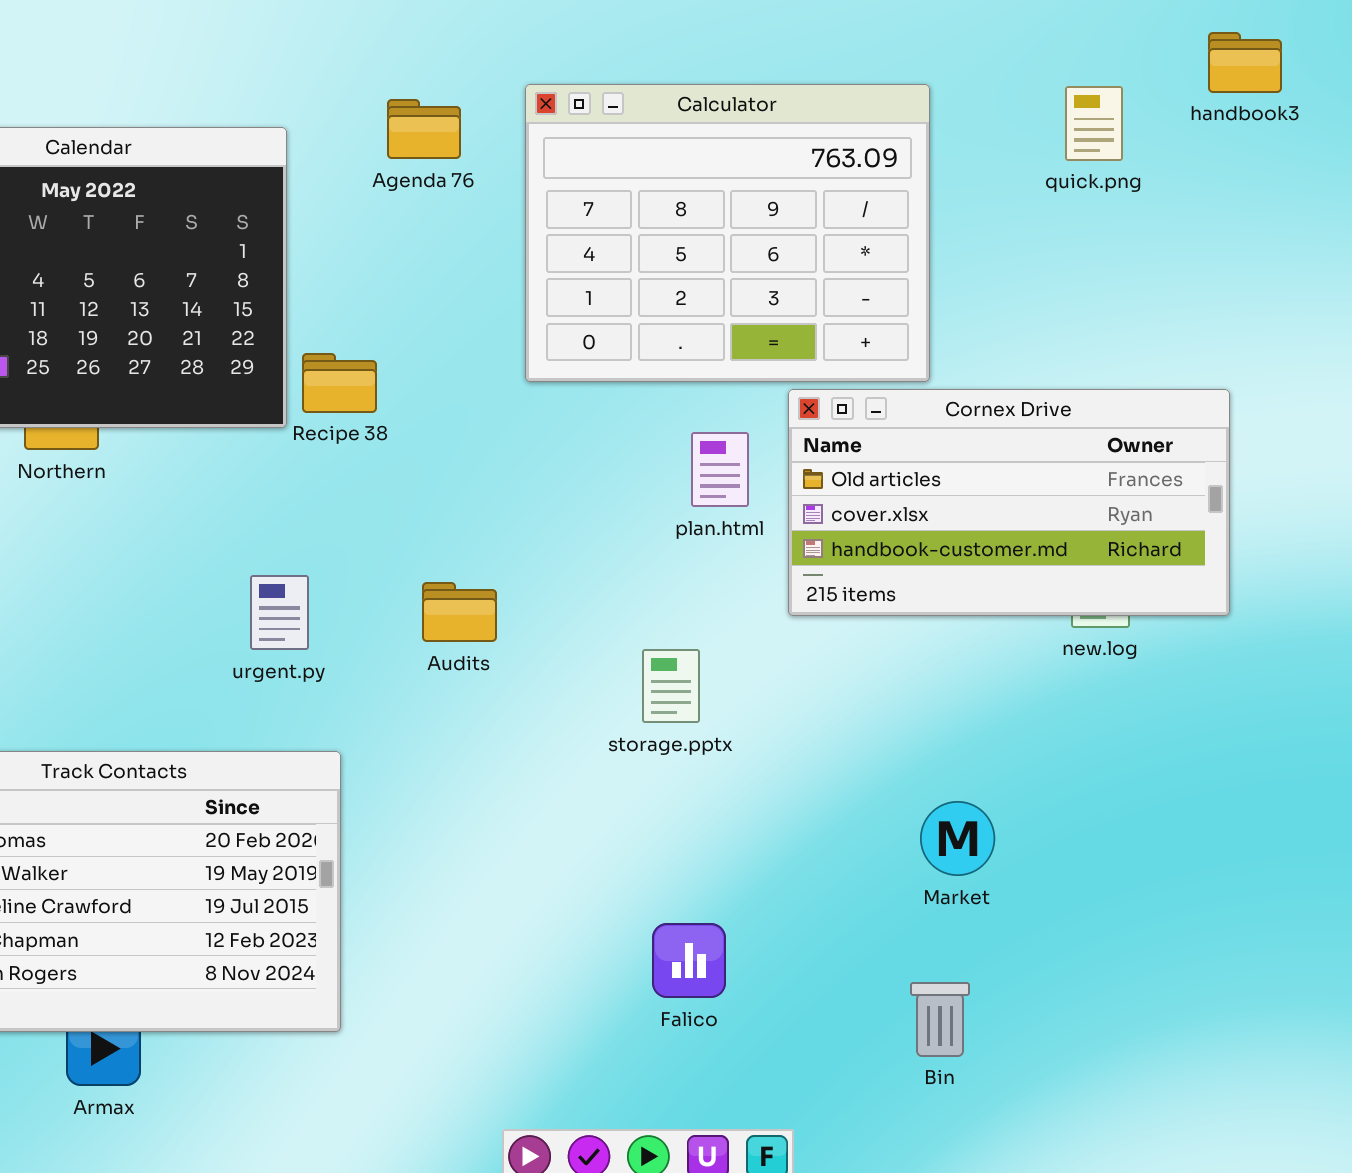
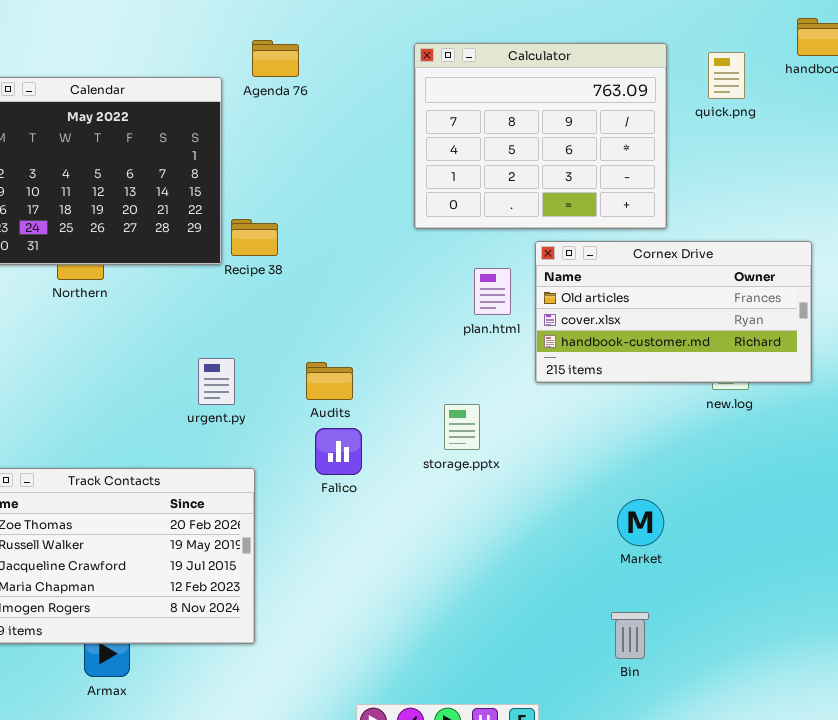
Calculator: [525,84,930,382] -> [414,43,667,229], moved
Agenda 76: [387,99,461,159] -> [252,40,299,77], moved
Falico: [652,923,726,998] -> [315,428,362,475], moved

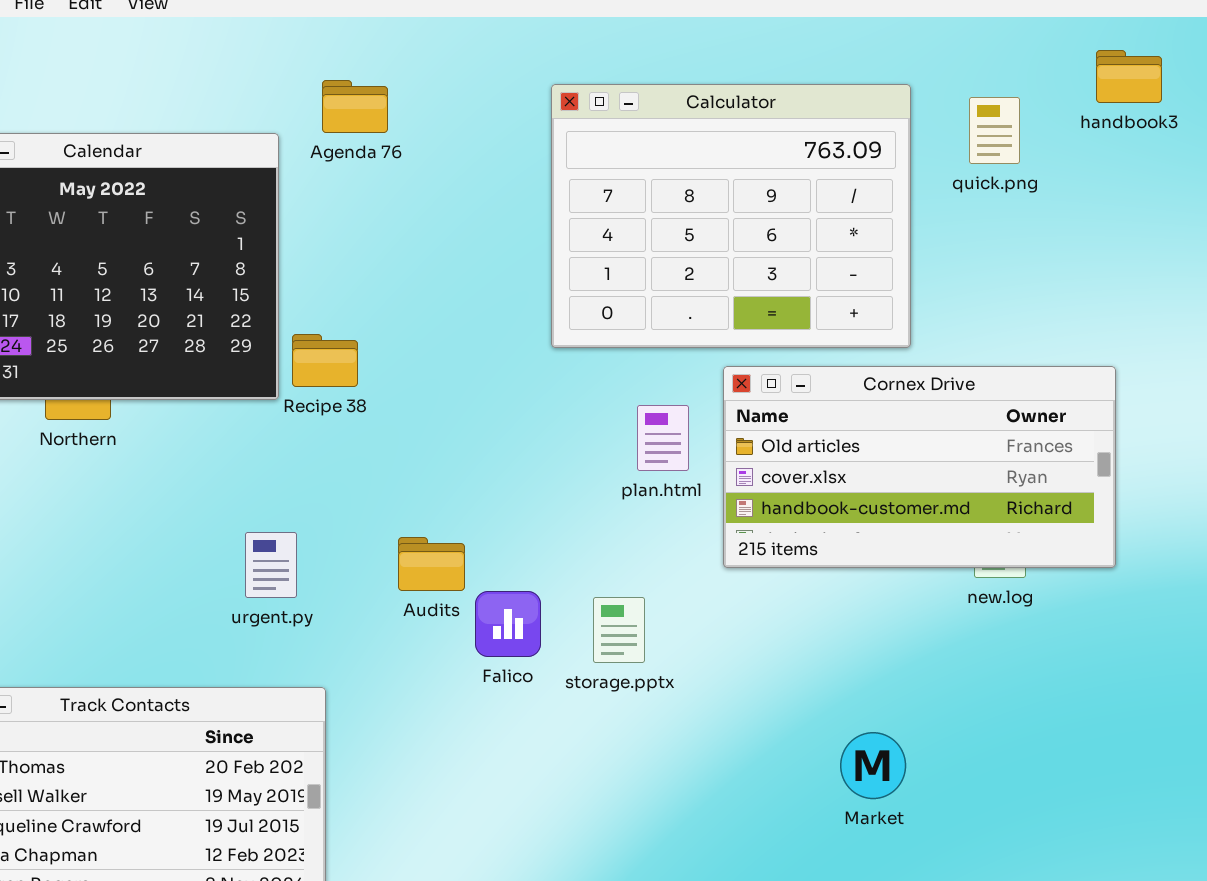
Falico: [315,428,362,475] -> [475,591,541,657], moved

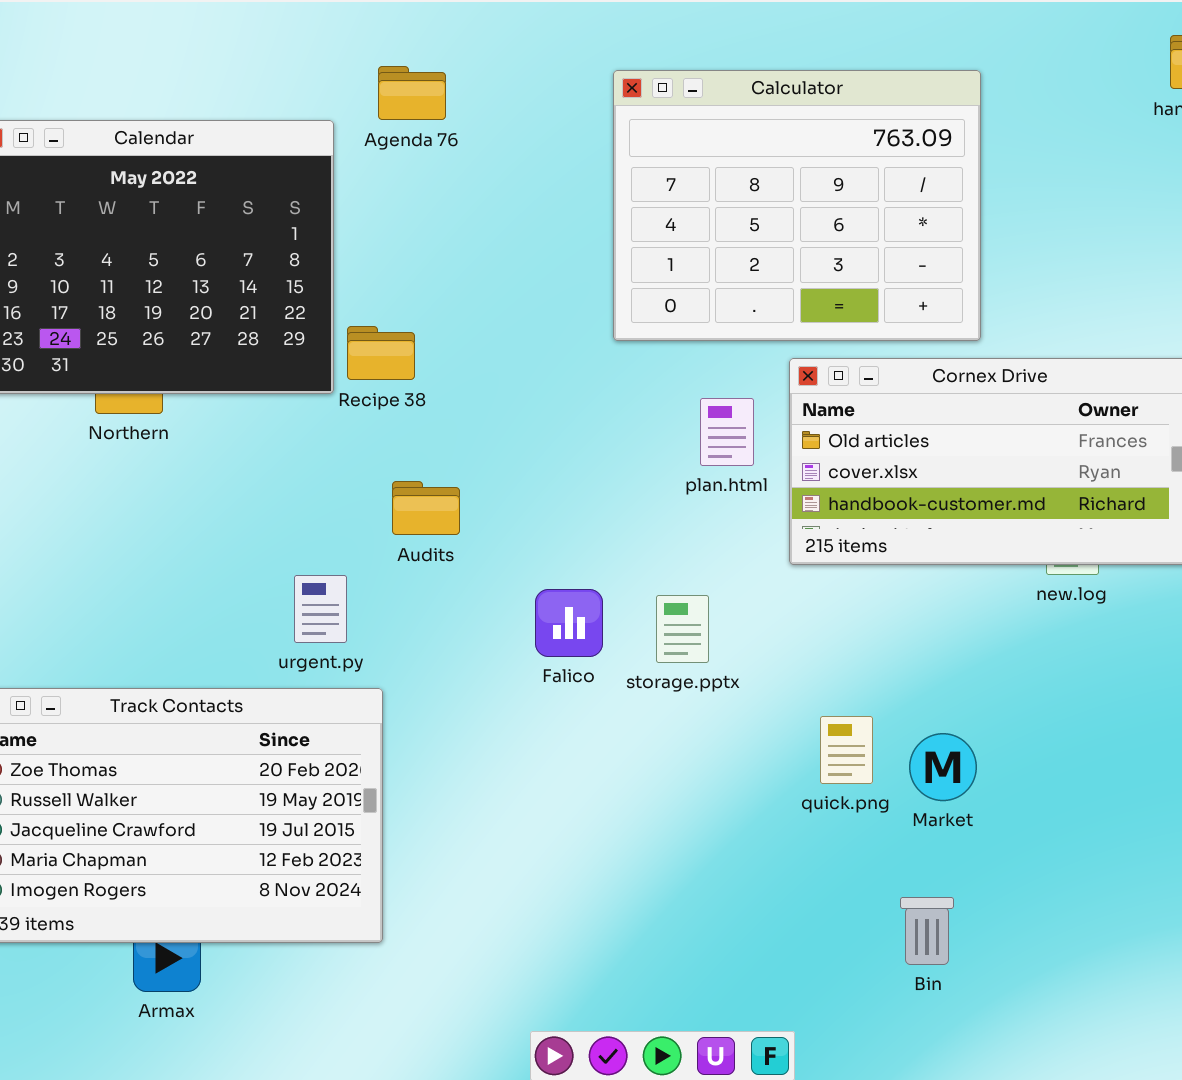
quick.png: [969,97,1020,164] -> [820,716,873,784], moved
urgent.py: [245,532,297,598] -> [294,575,347,643], moved
Audits: [398,537,465,591] -> [392,481,460,535], moved

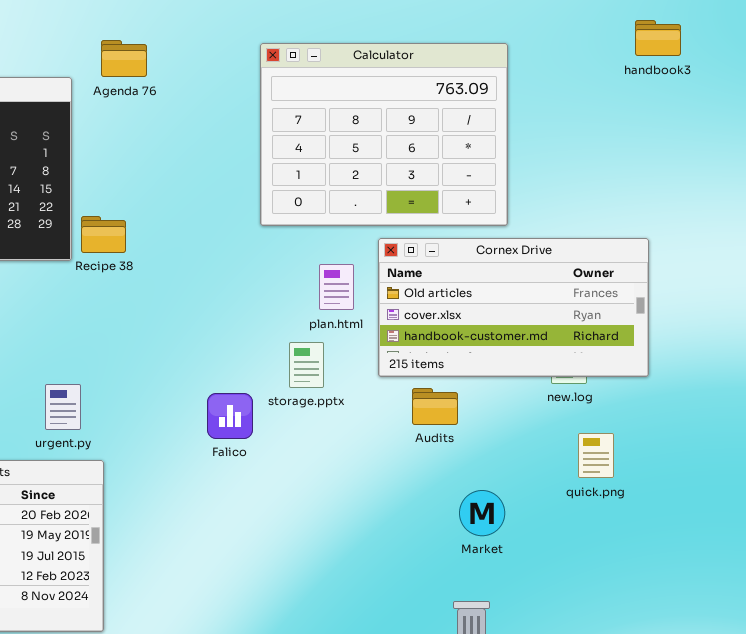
Audits: [392,481,460,535] -> [412,388,458,425], moved
storage.pptx: [656,595,709,663] -> [289,342,324,388], moved
quick.png: [820,716,873,784] -> [578,433,614,478], moved

